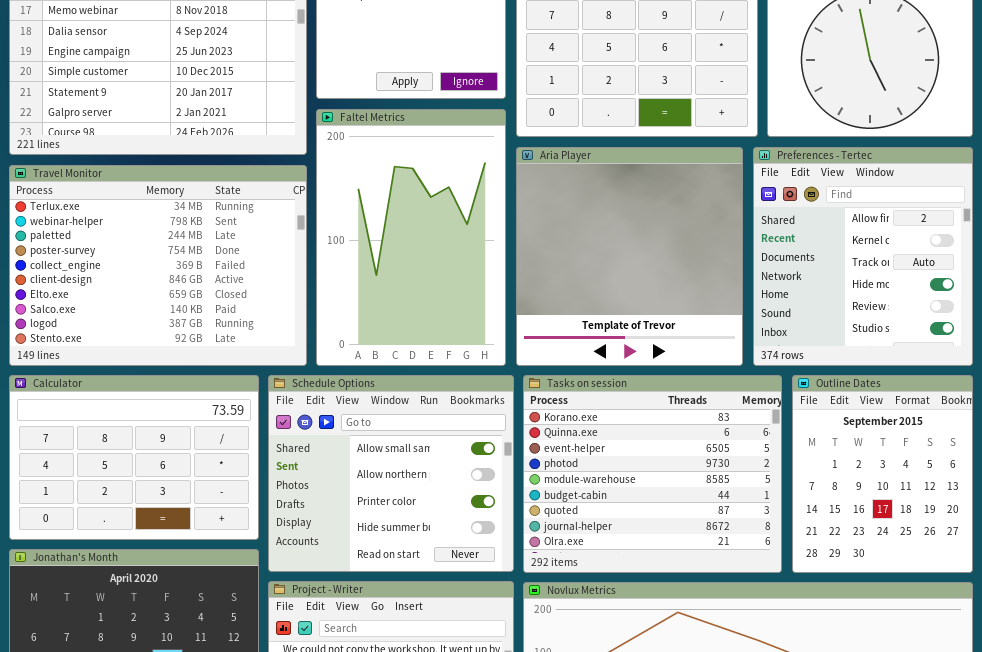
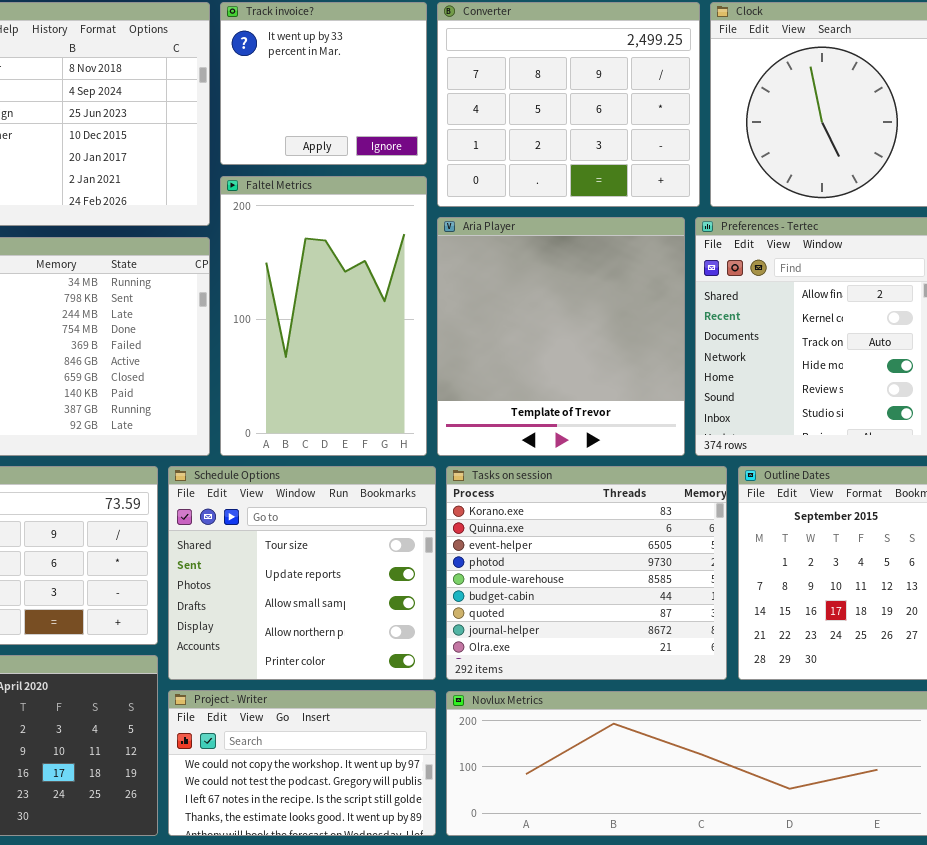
Schedule Options: [268,375,514,572] -> [168,466,436,680], scrolled up 2 rows

